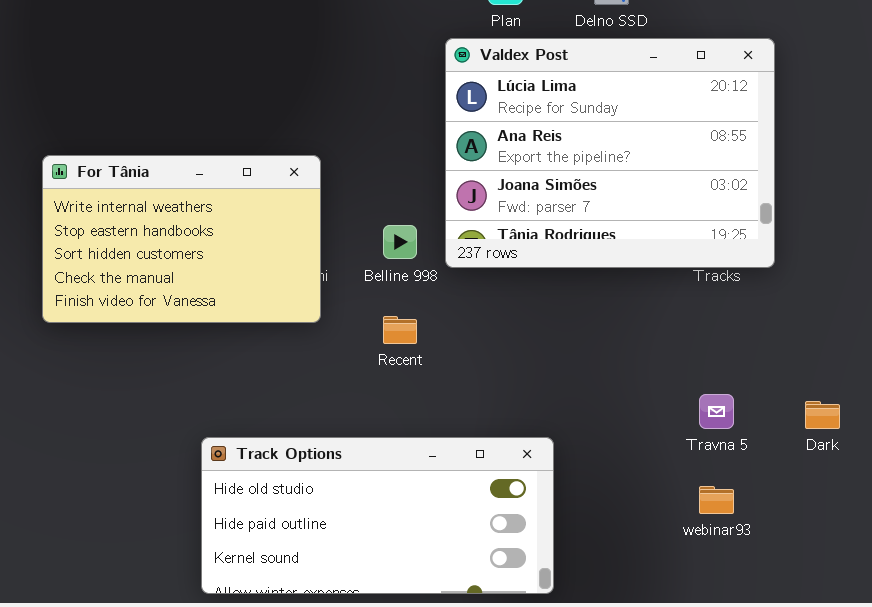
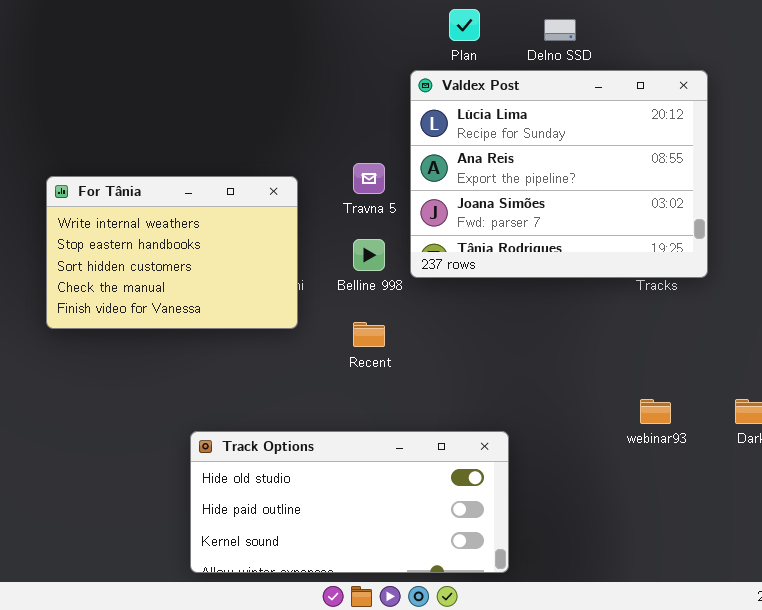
Travna 5: [699,394,734,429] -> [353,163,385,194], moved
webinar93: [699,486,734,514] -> [640,399,671,424], moved

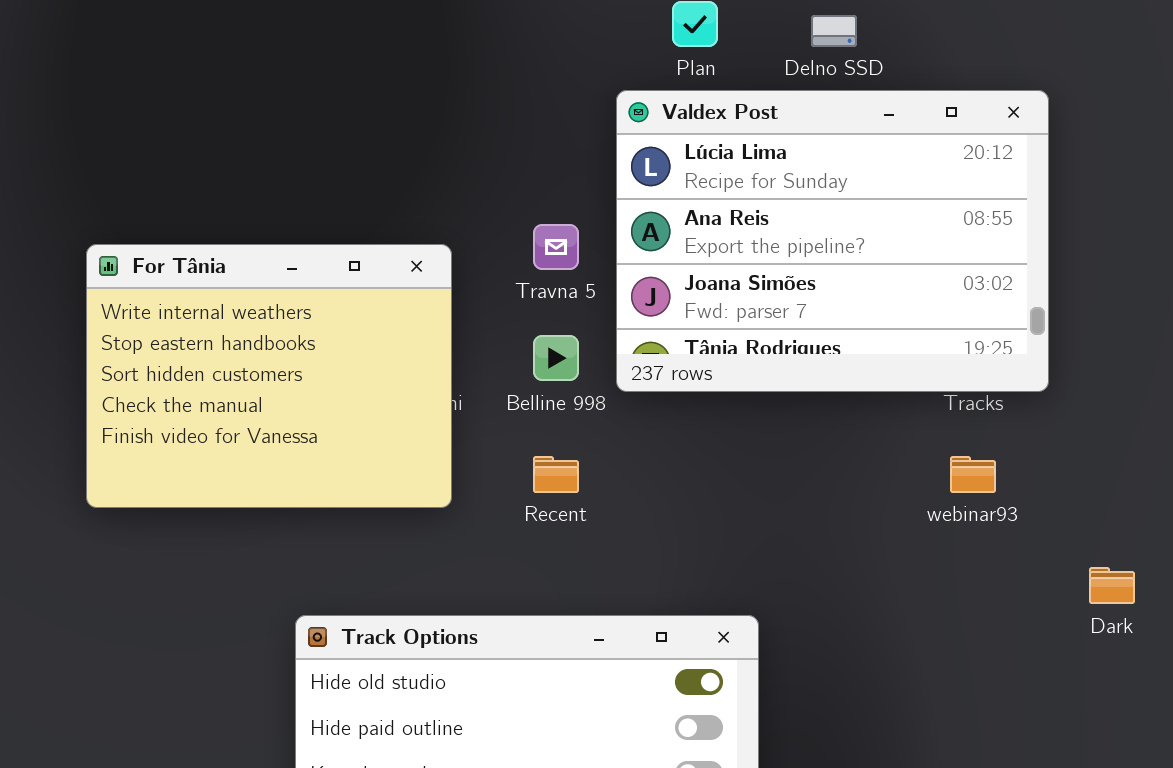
For Tânia: [46,176,298,329] -> [86,244,452,508], resized
webinar93: [640,399,671,424] -> [950,456,996,493], moved

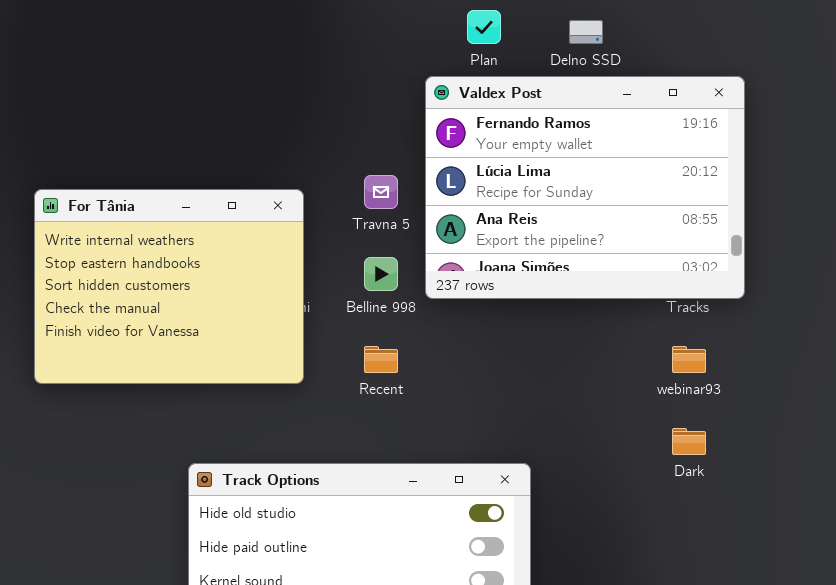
Valdex Post: [616,90,1049,392] -> [425,76,745,299], scrolled up 1 row
Dark: [1089,567,1135,604] -> [672,428,706,455], moved

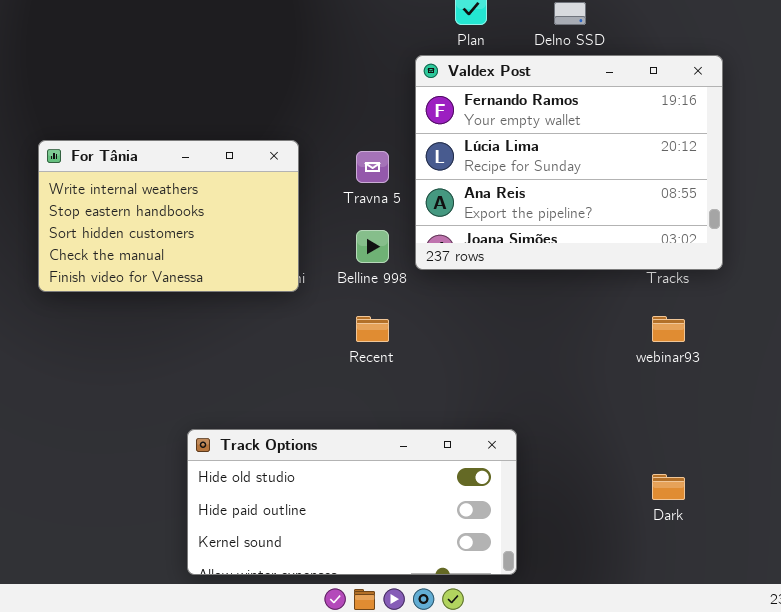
For Tânia: [34,189,304,384] -> [38,140,299,292], moved, resized
Dark: [672,428,706,455] -> [652,474,685,500], moved

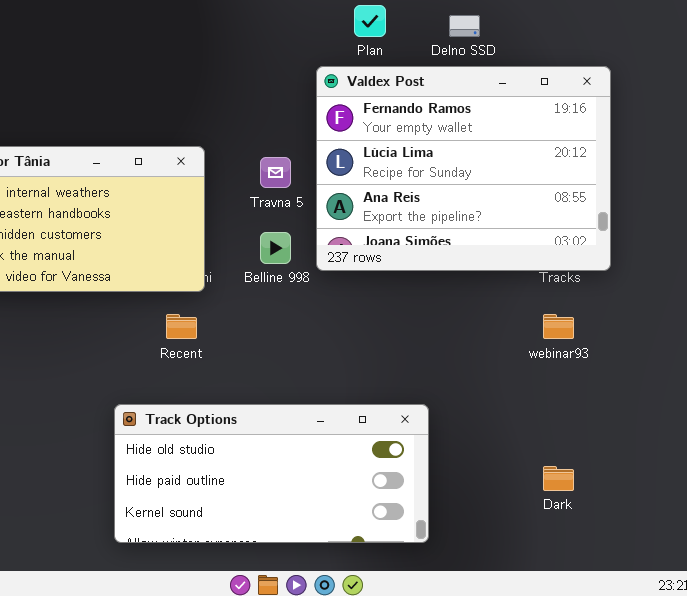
Recent: [356,316,389,342] -> [166,314,197,339], moved
Track Options: [187,429,517,575] -> [114,404,429,543], moved

